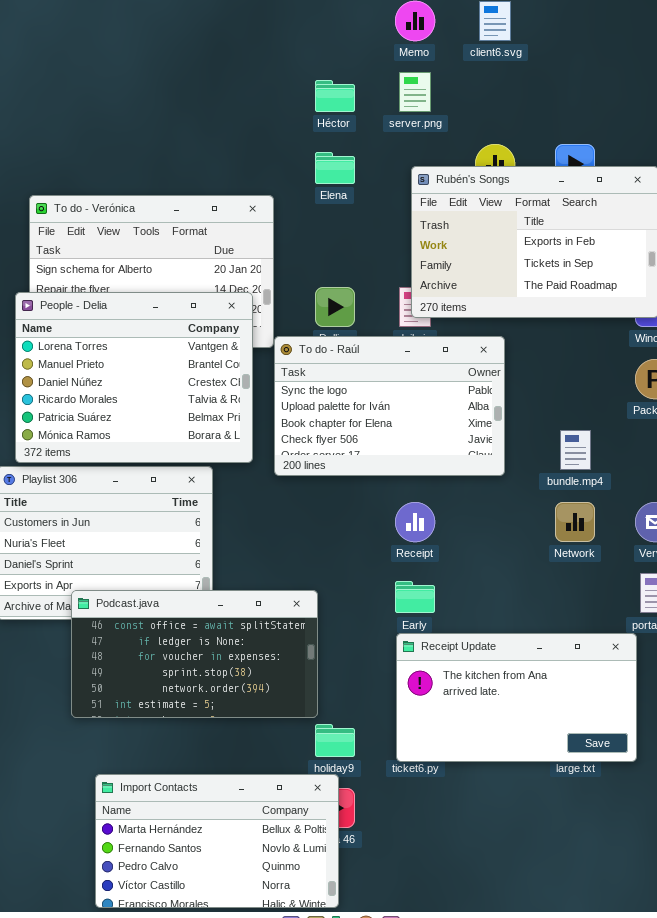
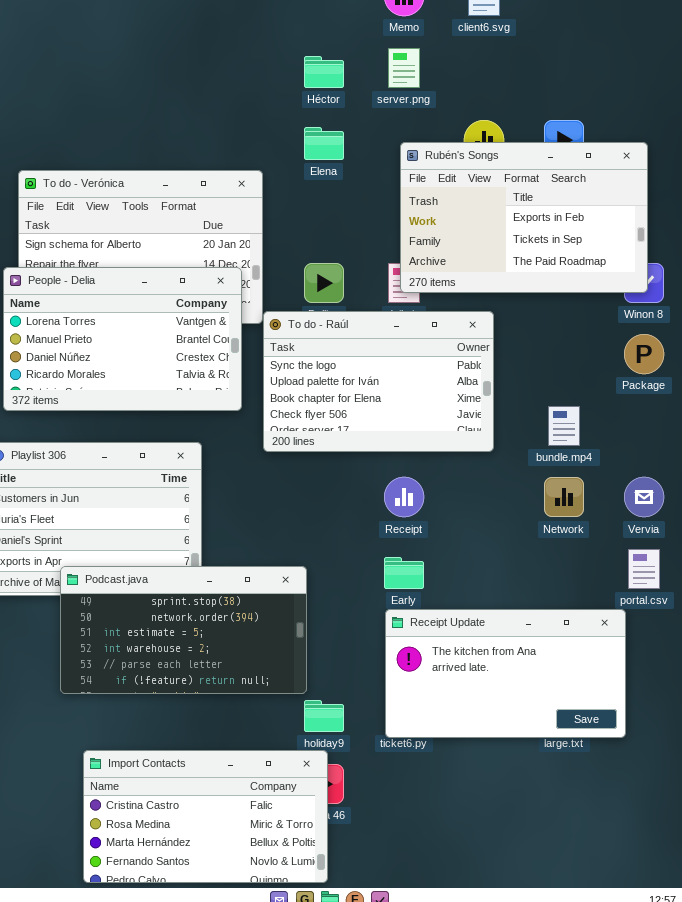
People - Delia: [15,292,253,463] -> [3,267,242,411], resized
Podcast.java: [71,590,318,718] -> [60,566,307,694], scrolled down 3 rows
Import Contacts: [95,774,339,908] -> [83,750,328,883], scrolled up 2 rows

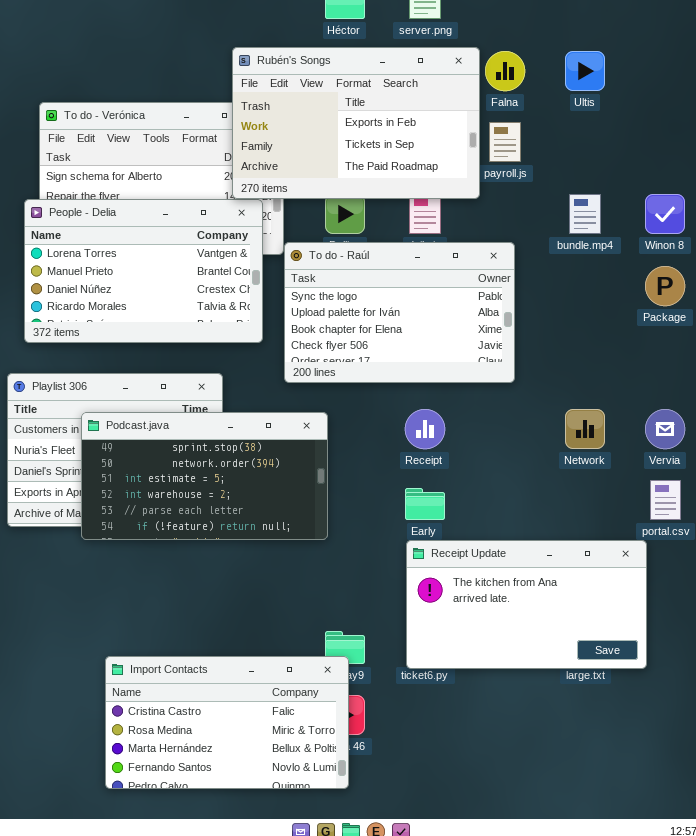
Rubén's Songs: [400,142,648,293] -> [232,47,480,199], moved
bundle.mp4: [548,406,580,446] -> [569,194,601,234], moved
Podcast.java: [60,566,307,694] -> [81,412,328,540], moved
Import Contacts: [83,750,328,883] -> [105,656,349,789], moved

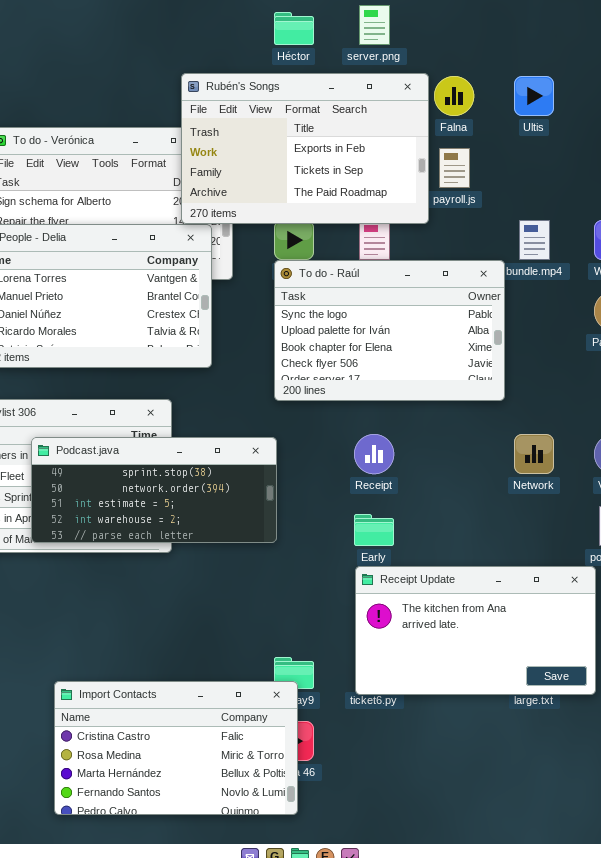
To do - Raúl: [284,242,515,383] -> [274,260,505,401], moved
Podcast.java: [81,412,328,540] -> [31,437,277,543], resized

